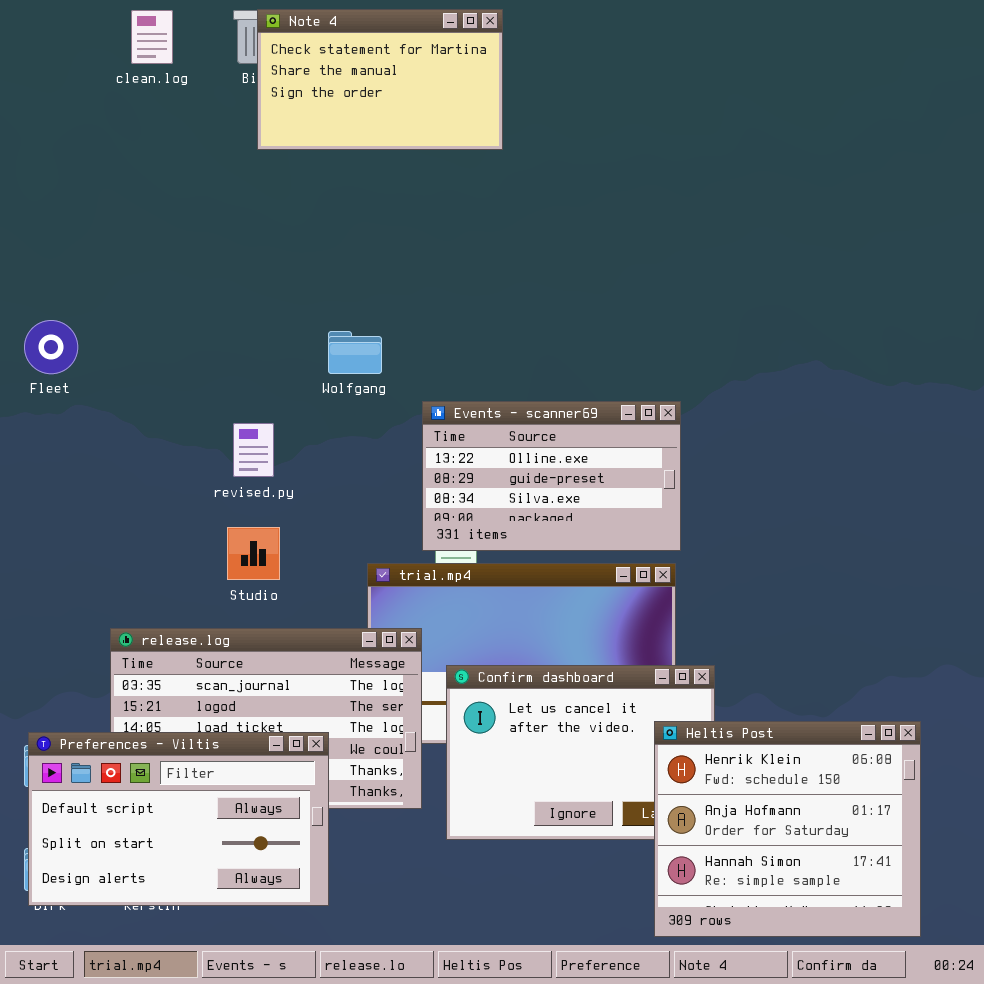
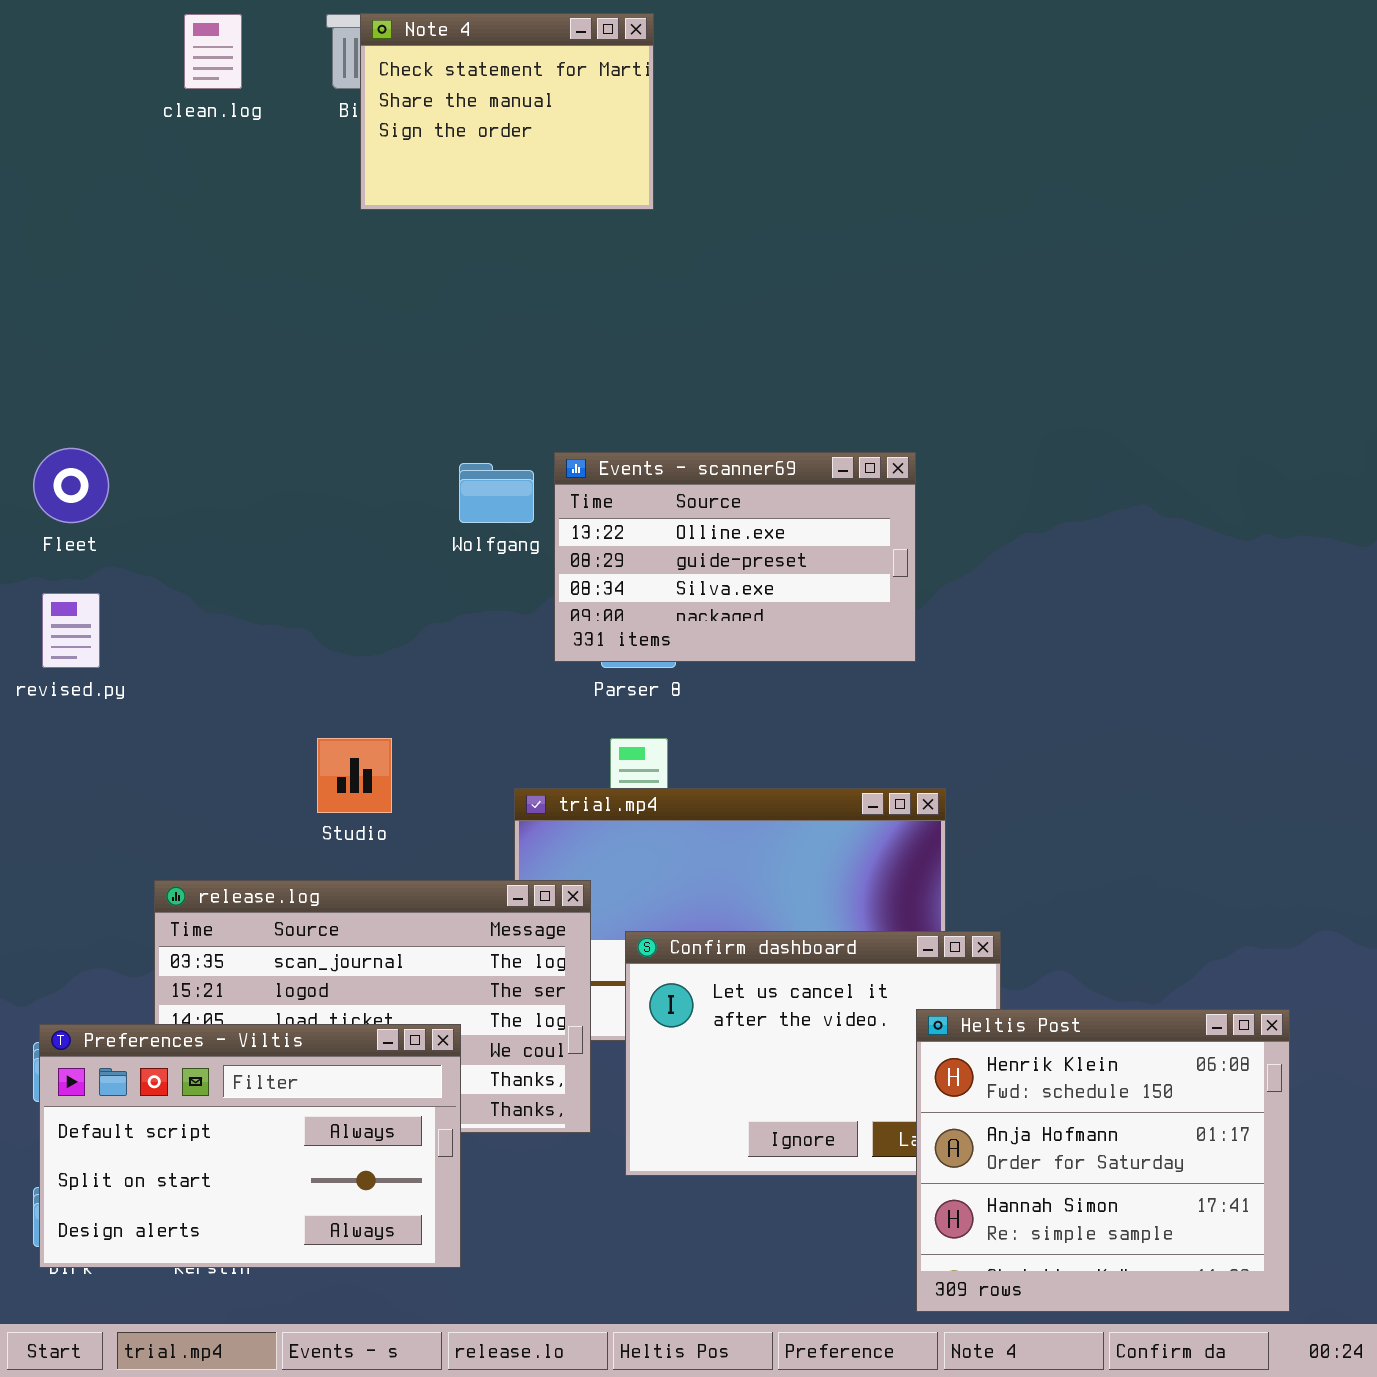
Note 4: [257,9,503,150] -> [360,13,654,210], resized
Events - scanner69: [422,401,681,551] -> [554,452,916,662], moved
revised.py: [233,423,274,477] -> [42,593,100,668], moved

